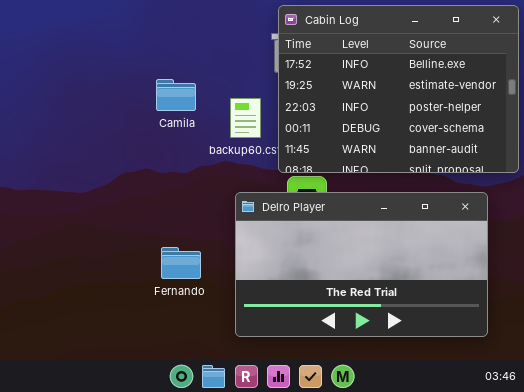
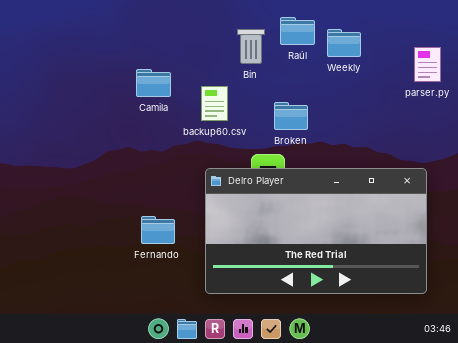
Cabin Log: [278,5,519,173] -> none, closed

